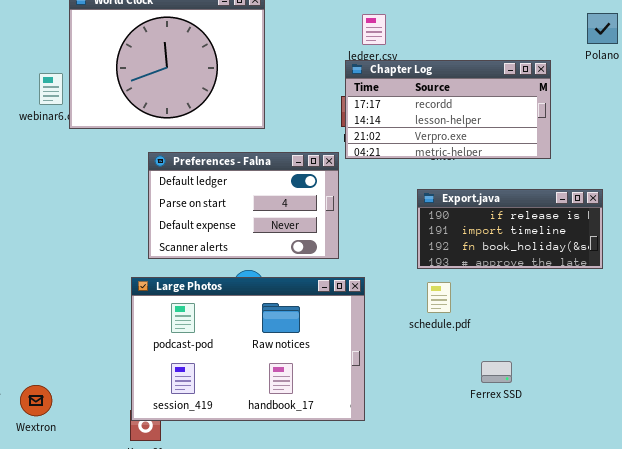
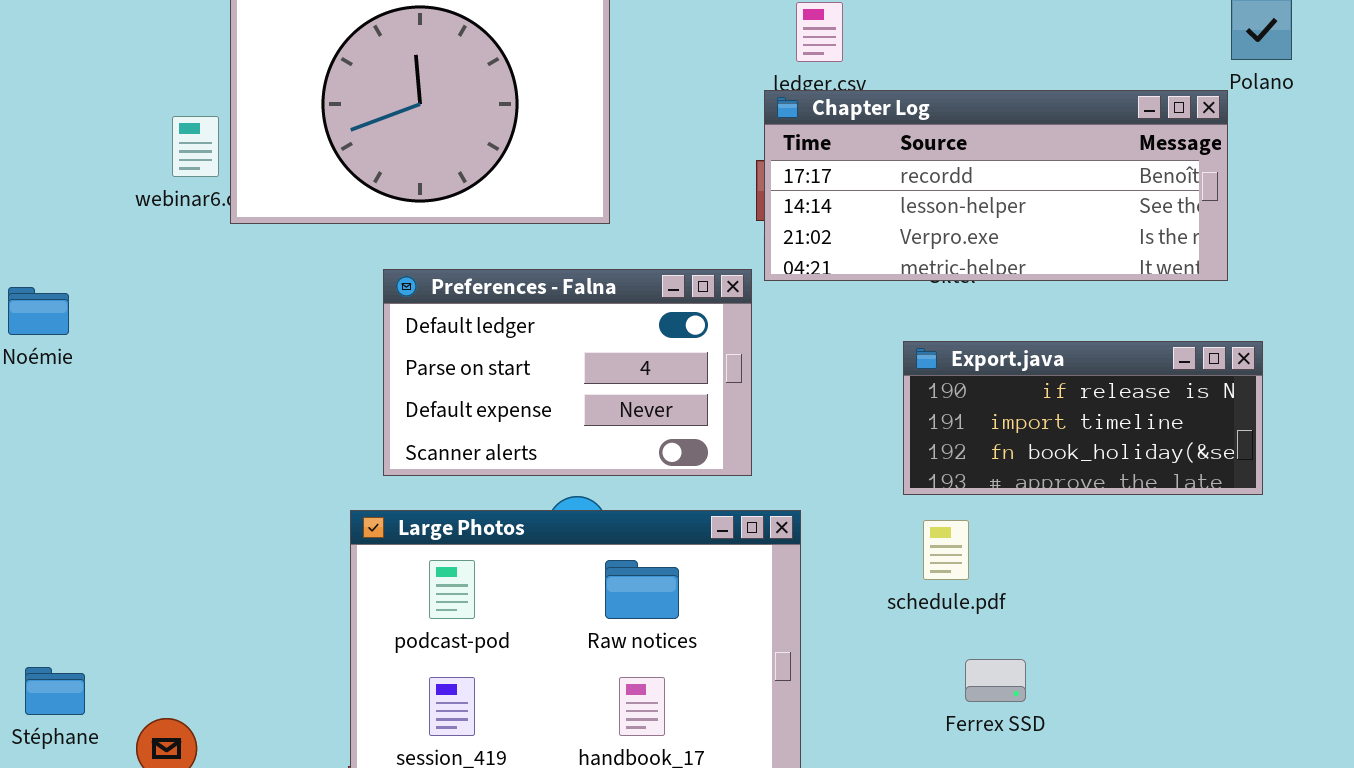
Chapter Log: [345,60,551,159] -> [764,90,1228,281], resized
Ferrex SSD: [481,361,512,383] -> [965,659,1026,702], moved

